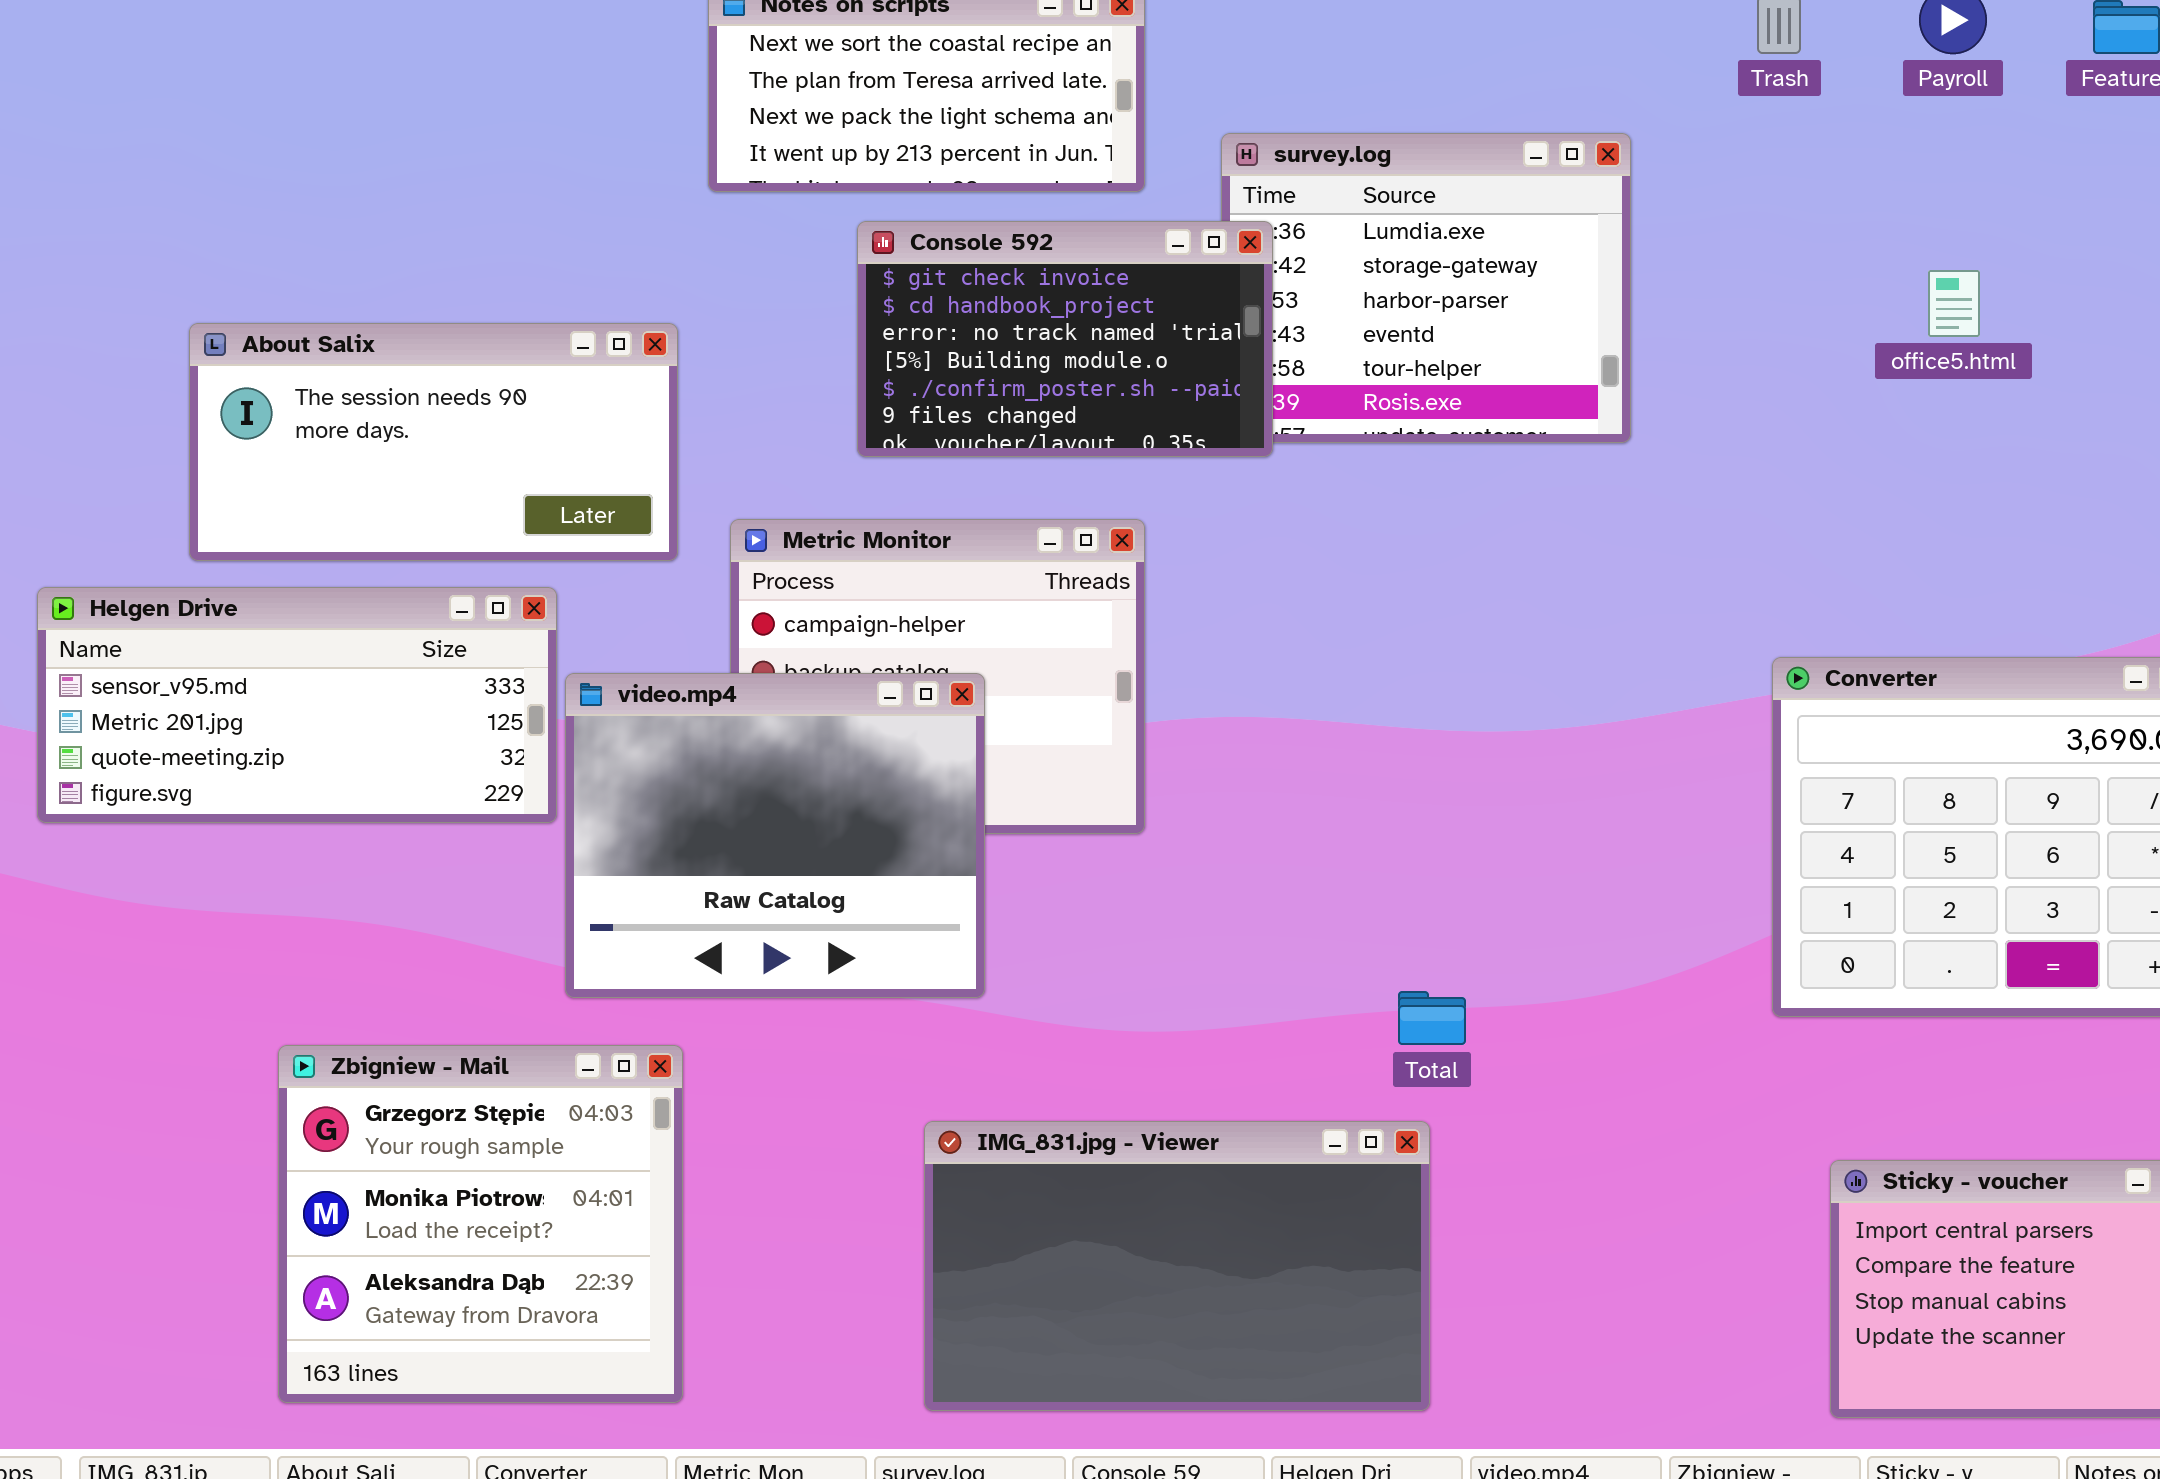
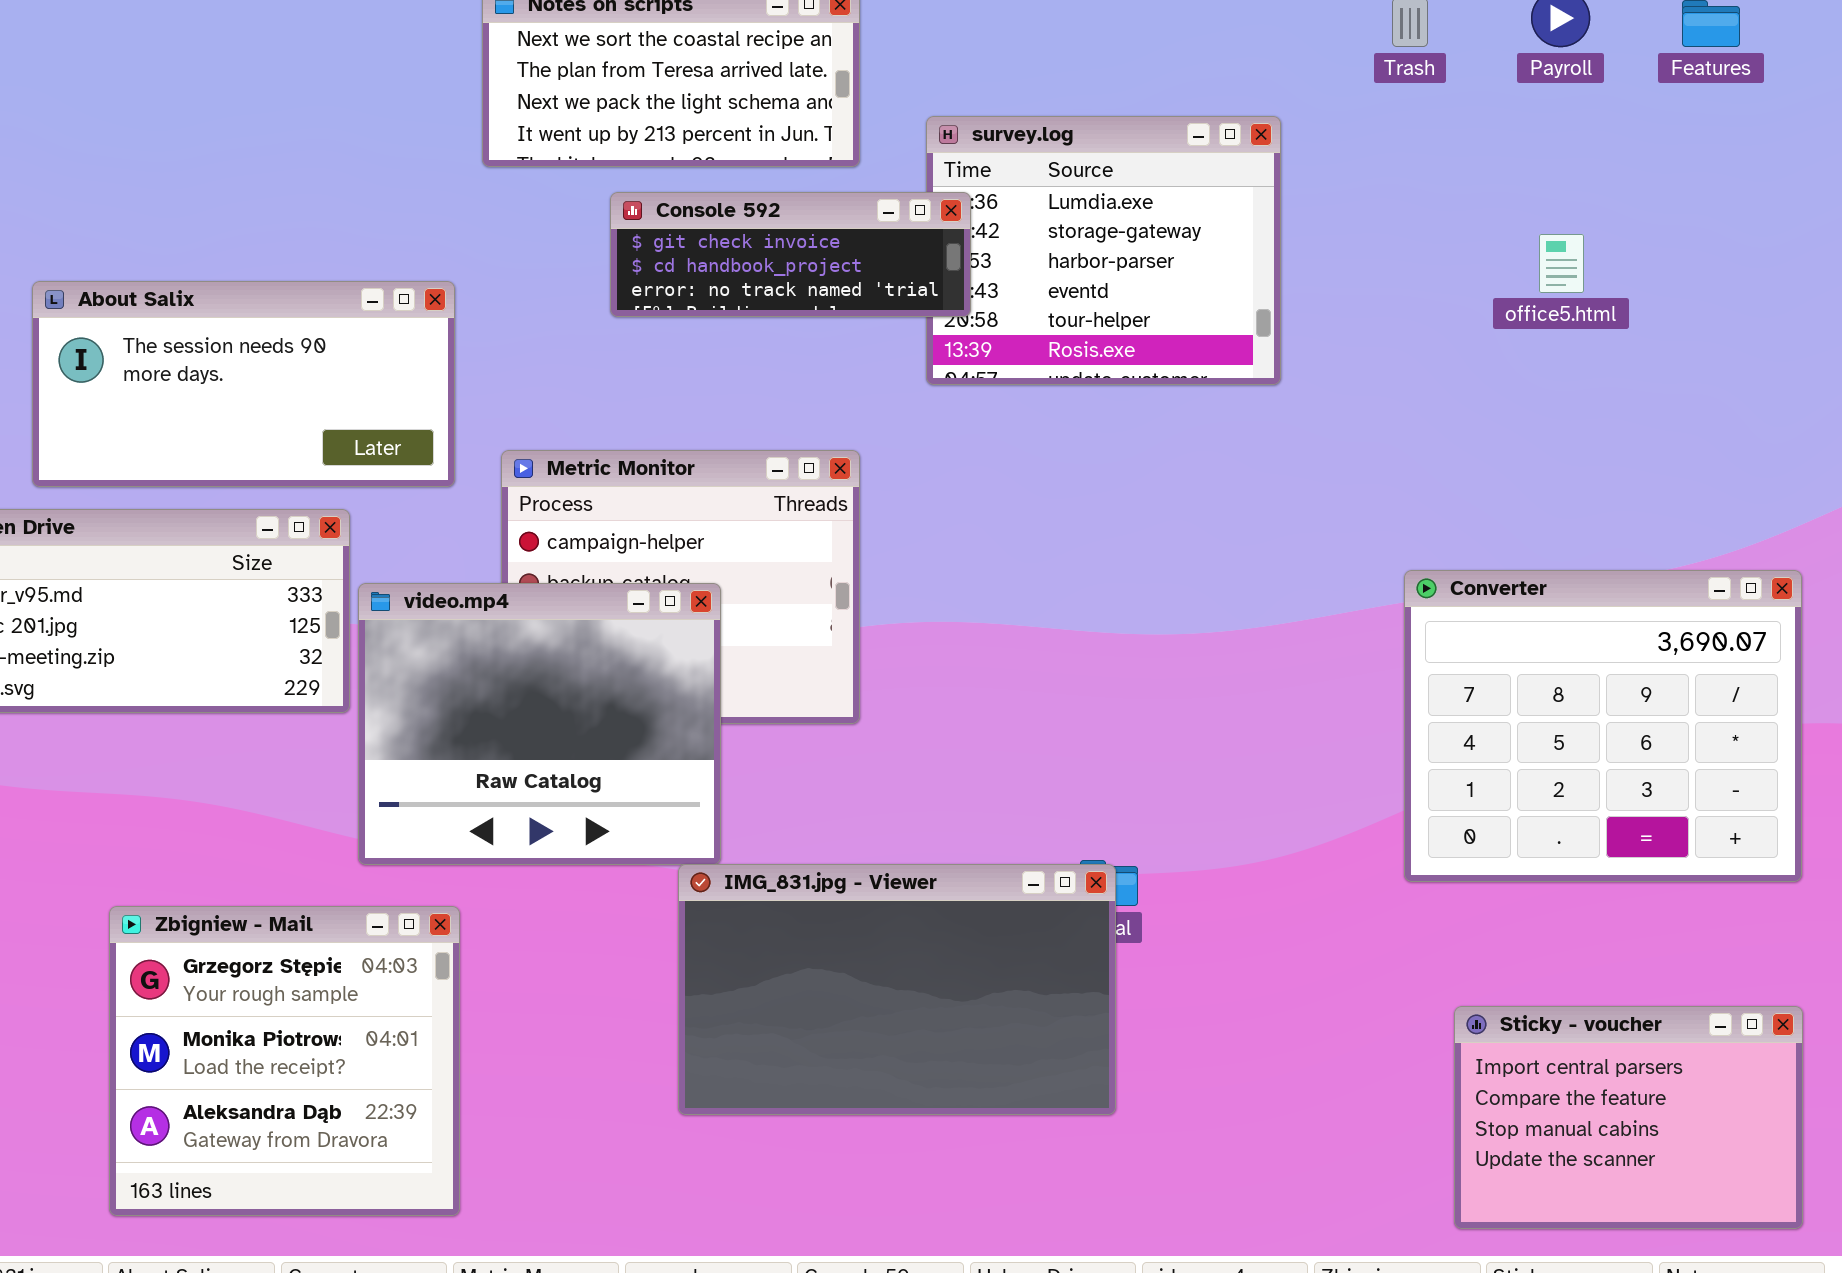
Console 592: [857,221,1273,457] -> [610,192,971,317], resized
IMG_831.jpg - Viewer: [924,1121,1430,1411] -> [678,864,1116,1115], moved

